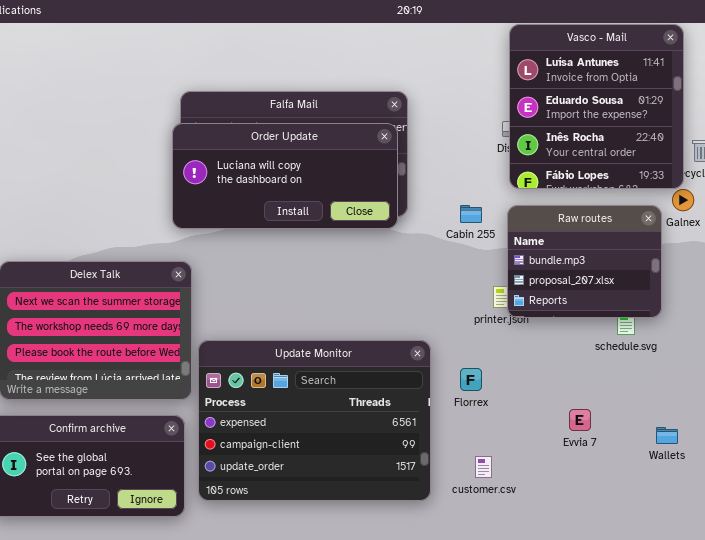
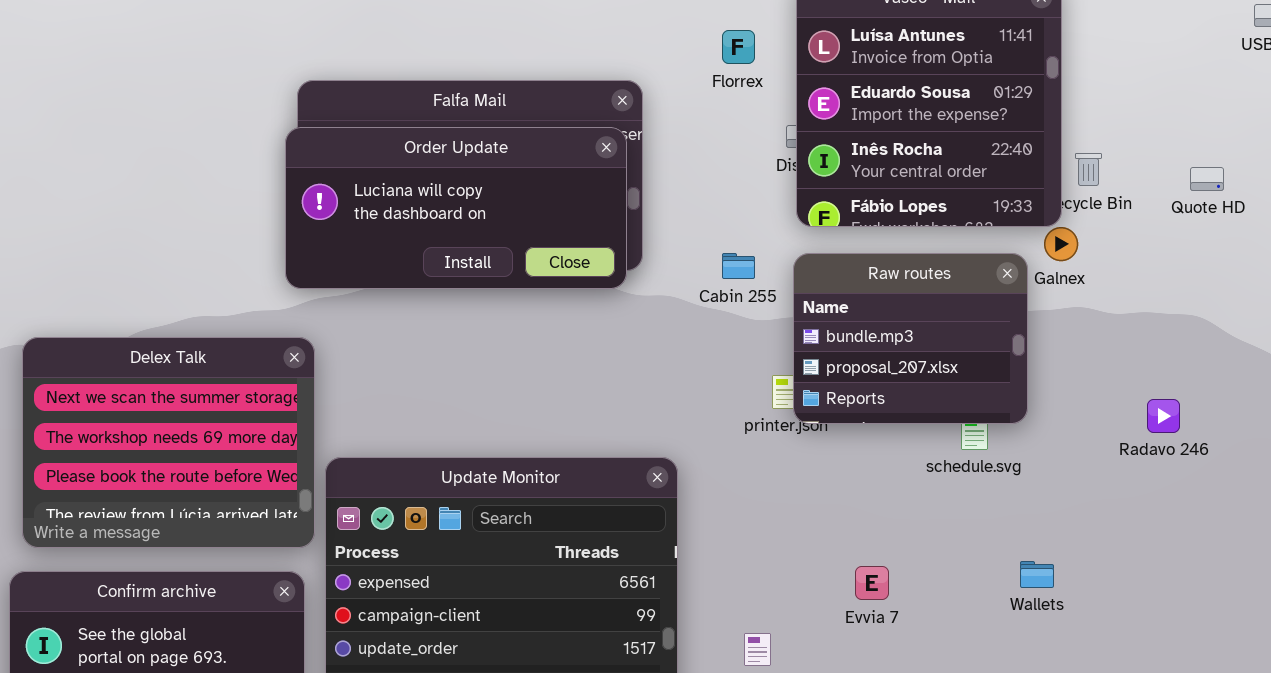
Florrex: [460,368,482,391] -> [722,30,755,64], moved
Evvia 7: [569,409,591,431] -> [855,566,889,600], moved
Wallets: [656,427,678,444] -> [1020,561,1054,588], moved

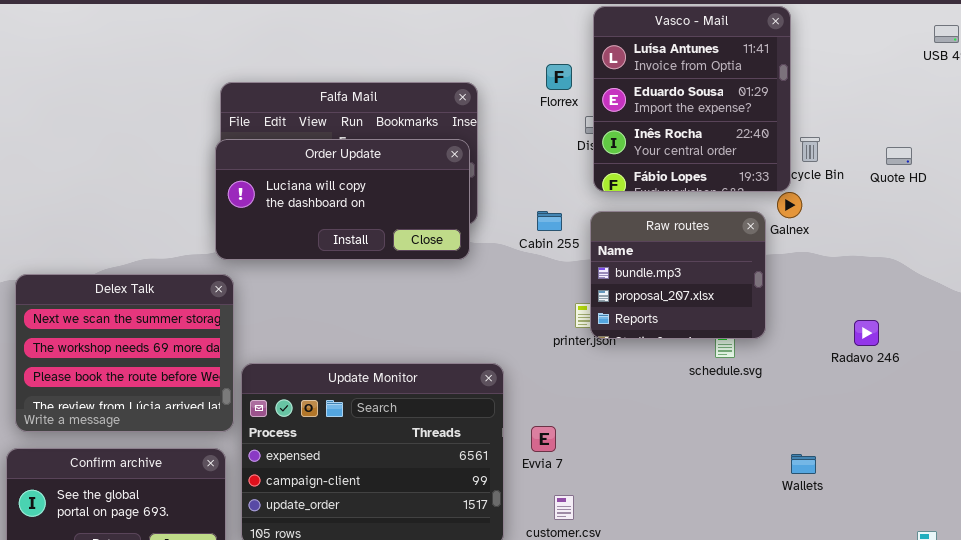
Florrex: [722,30,755,64] -> [546,64,572,90], moved
Order Update: [285,127,627,289] -> [215,139,470,260], moved
Wallets: [1020,561,1054,588] -> [791,454,816,474], moved
Evvia 7: [855,566,889,600] -> [531,426,556,452], moved

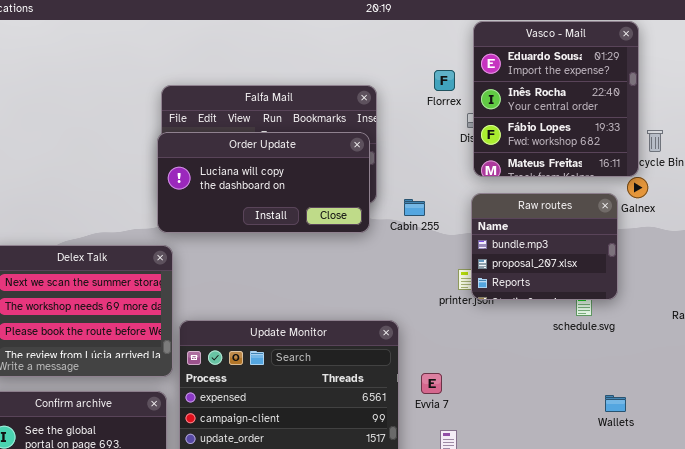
Vasco - Mail: [593,6,791,192] -> [473,21,639,177], scrolled down 1 row
Cabin 255: [537,211,562,231] -> [404,199,425,216], moved
Wallets: [791,454,816,474] -> [605,395,626,412], moved

